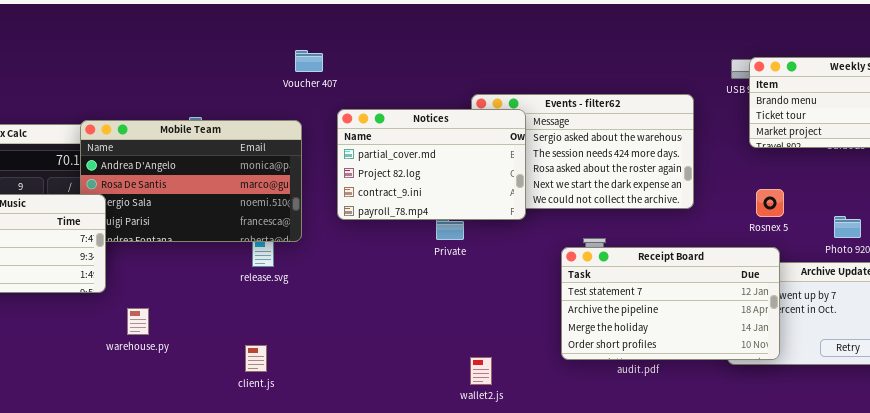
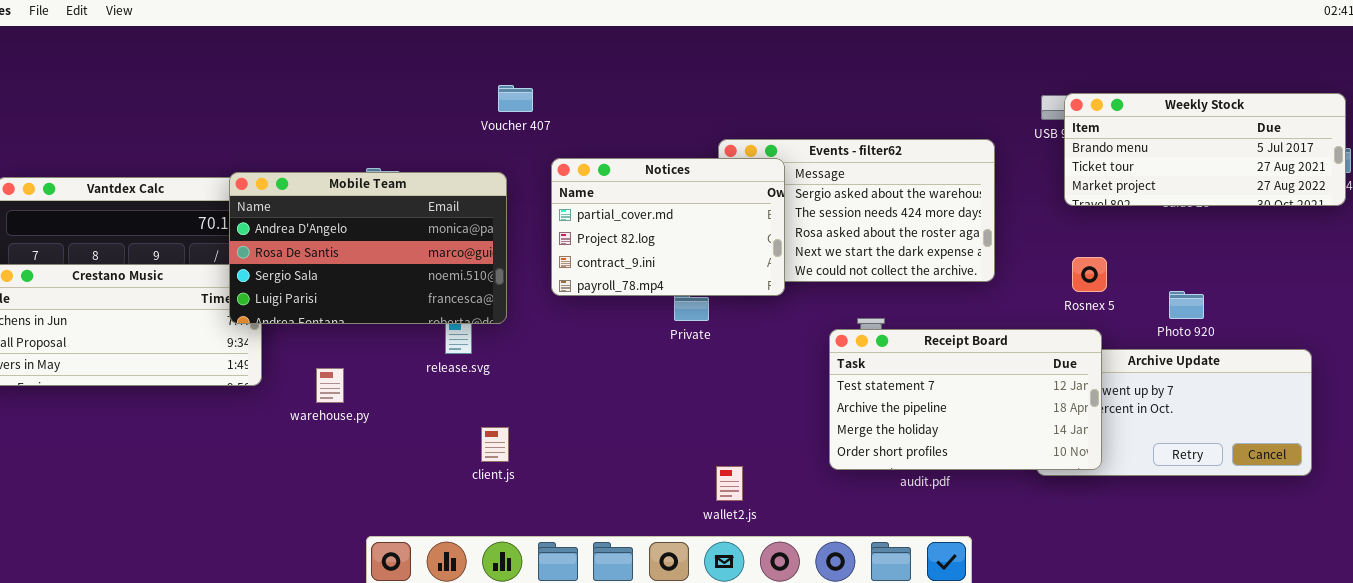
Mobile Team: [80,120,302,242] -> [229,172,507,324], raised
warehouse.py: [127,308,149,335] -> [316,368,344,403], moved
client.js: [245,345,267,372] -> [481,427,509,462], moved

